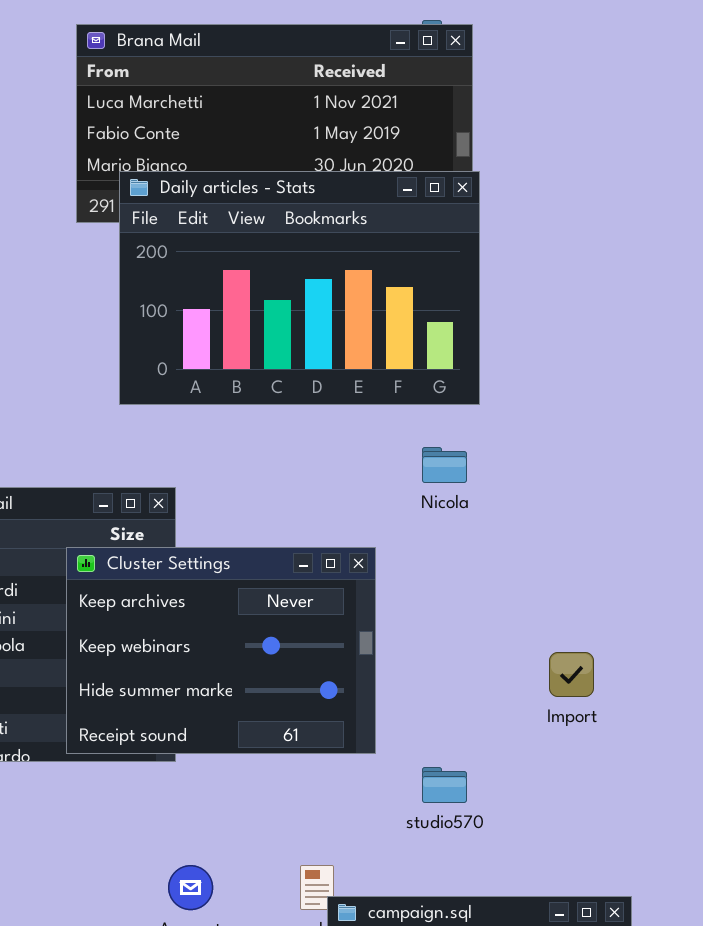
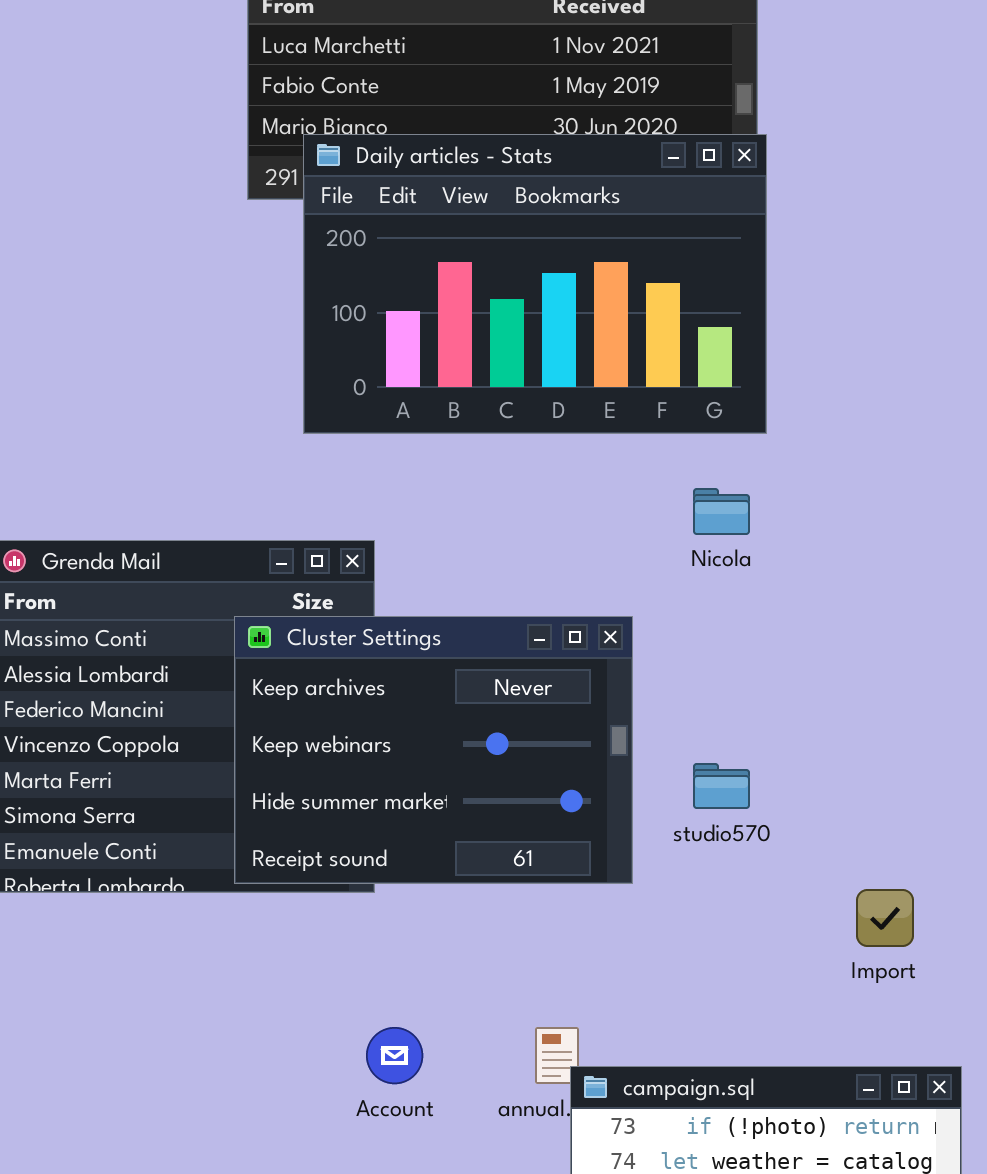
Import: [549,652,594,697] -> [856,889,914,947], moved
studio570: [422,767,467,803] -> [693,763,750,809], moved

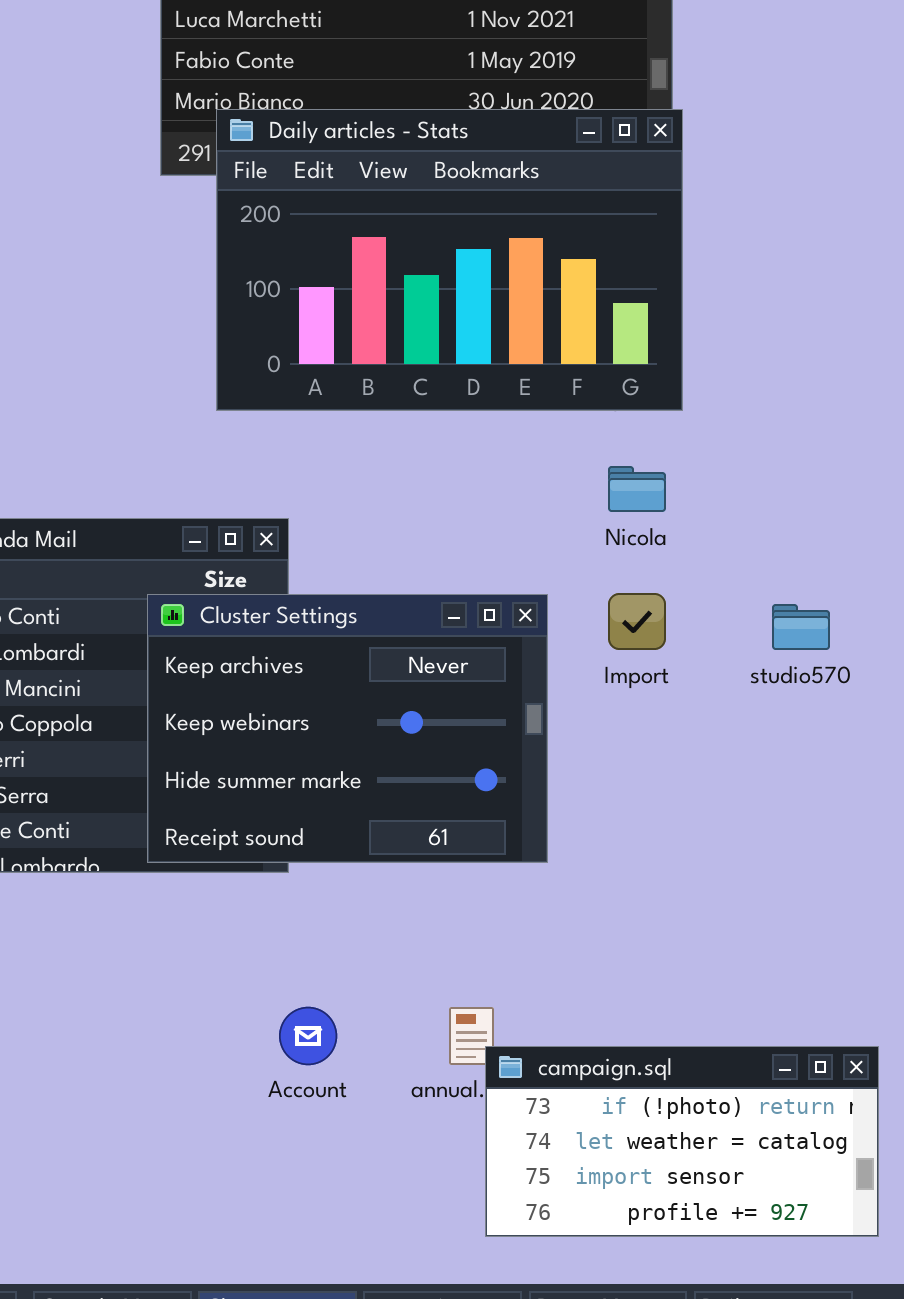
studio570: [693,763,750,809] -> [772,604,830,650], moved
Import: [856,889,914,947] -> [608,593,666,650], moved

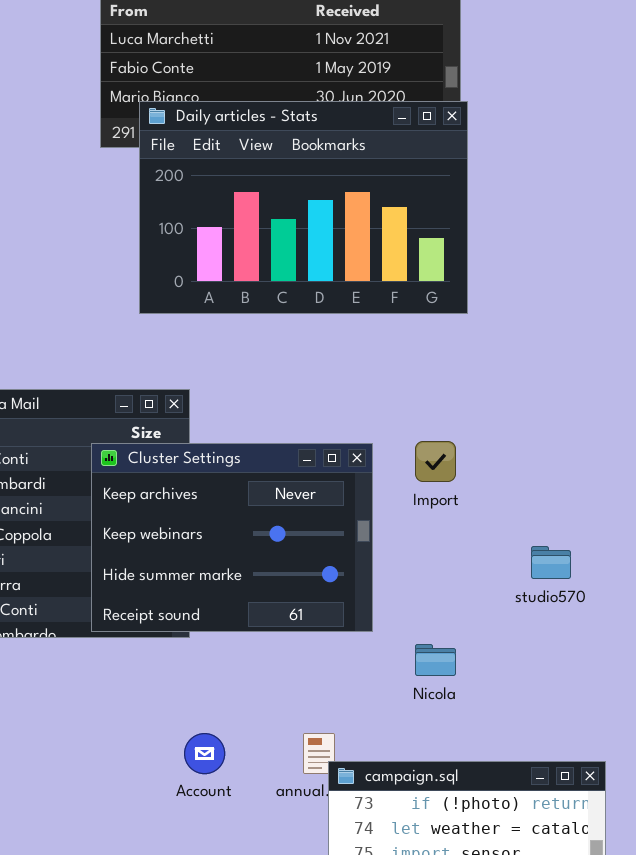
Nicola: [608,466,666,512] -> [415,644,456,676], moved
studio570: [772,604,830,650] -> [531,546,571,579], moved

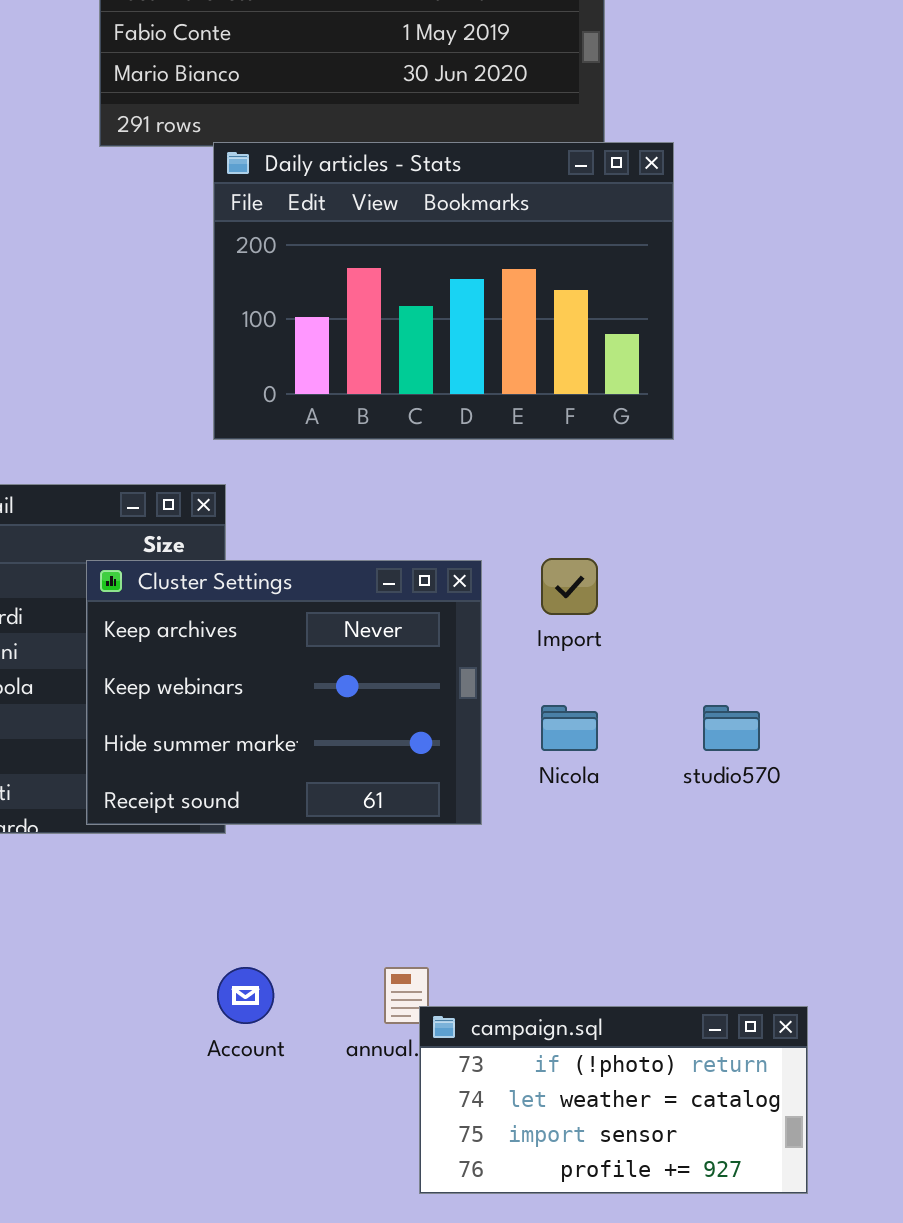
Daily articles - Stats: [139,101,468,314] -> [213,142,674,440], moved
Nicola: [415,644,456,676] -> [541,705,598,751], moved

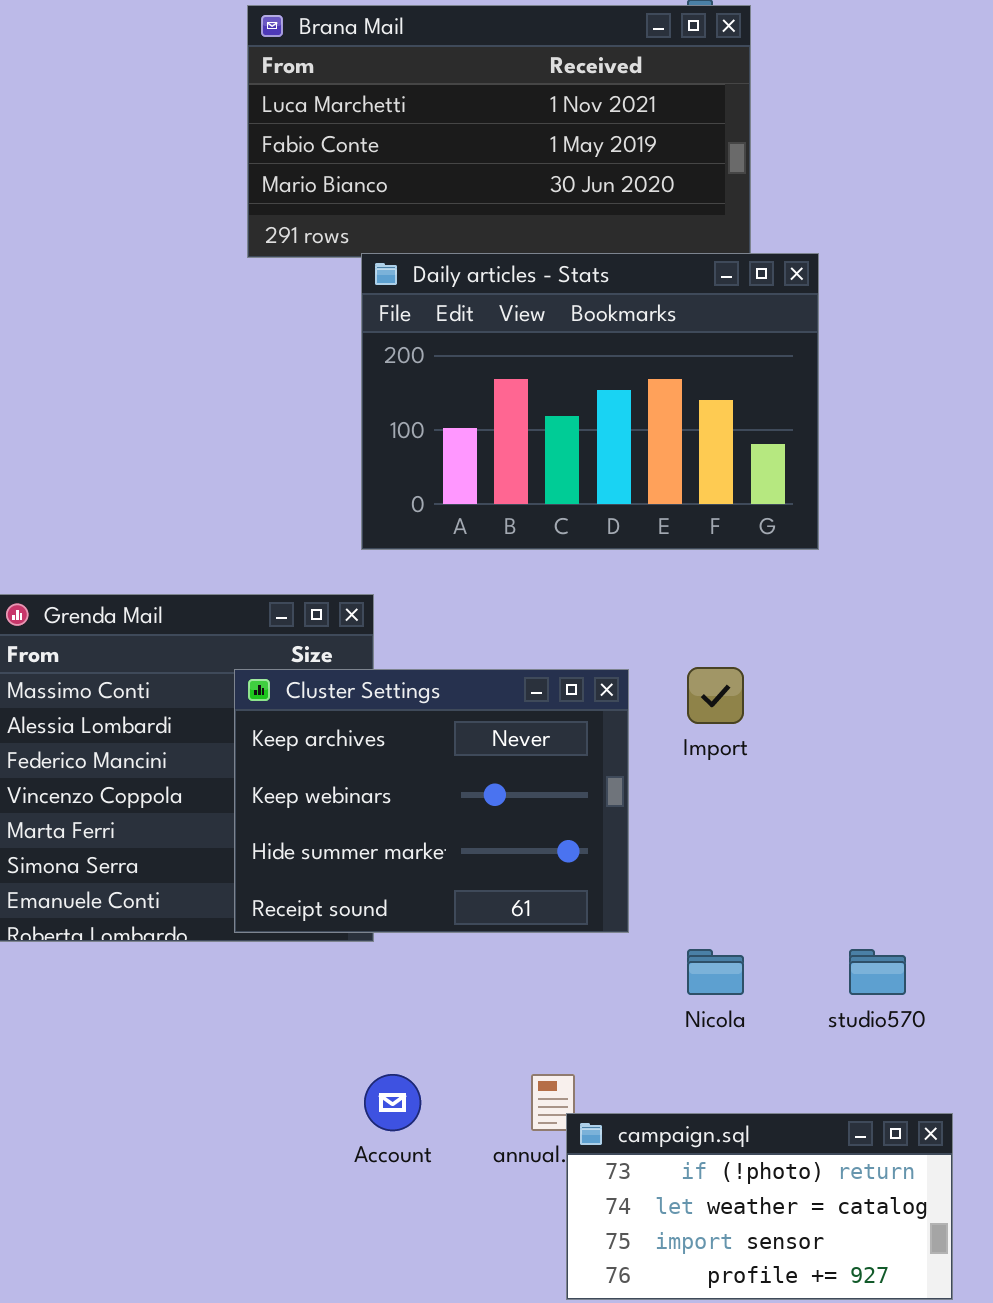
Nicola: [541,705,598,751] -> [687,949,744,995], moved
studio570: [703,705,760,751] -> [849,949,906,995], moved

